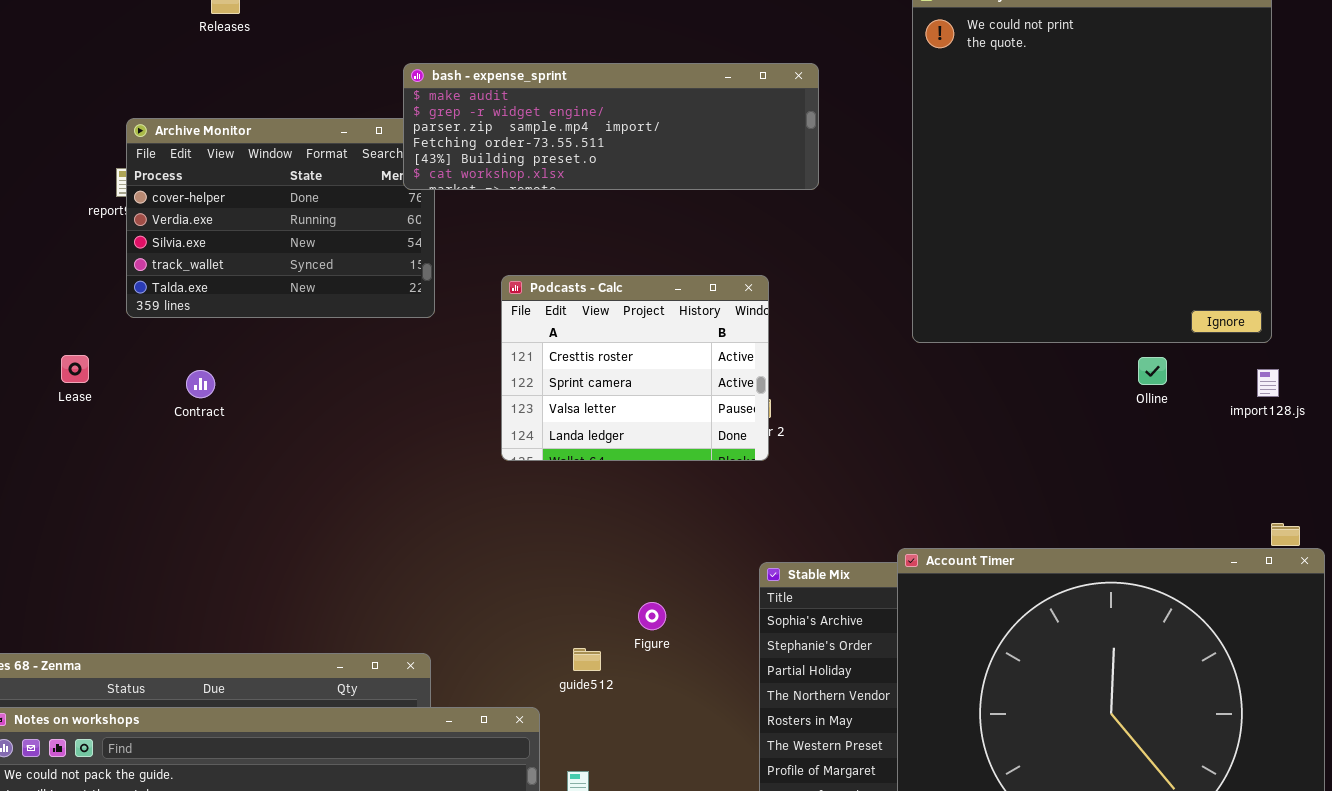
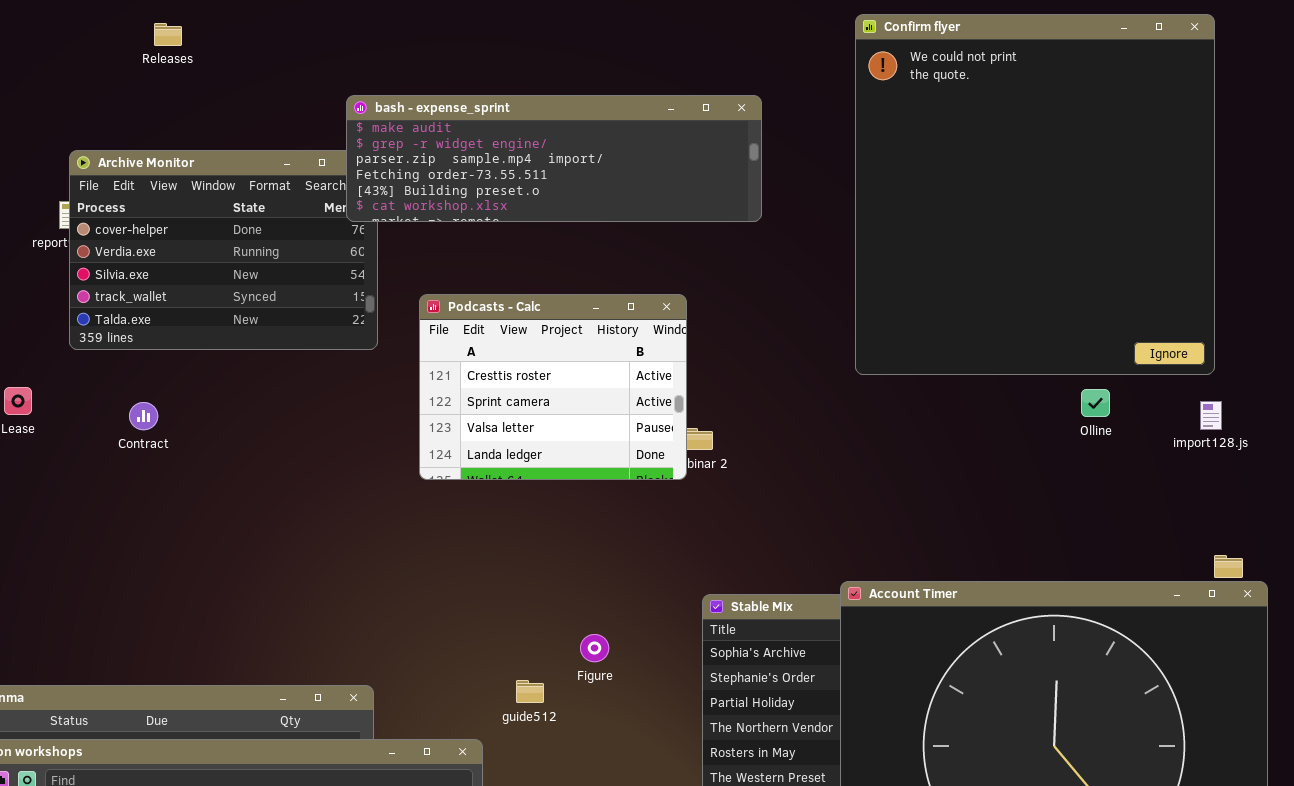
Podcasts - Calc: [501,275,769,461] -> [419,294,687,480], moved

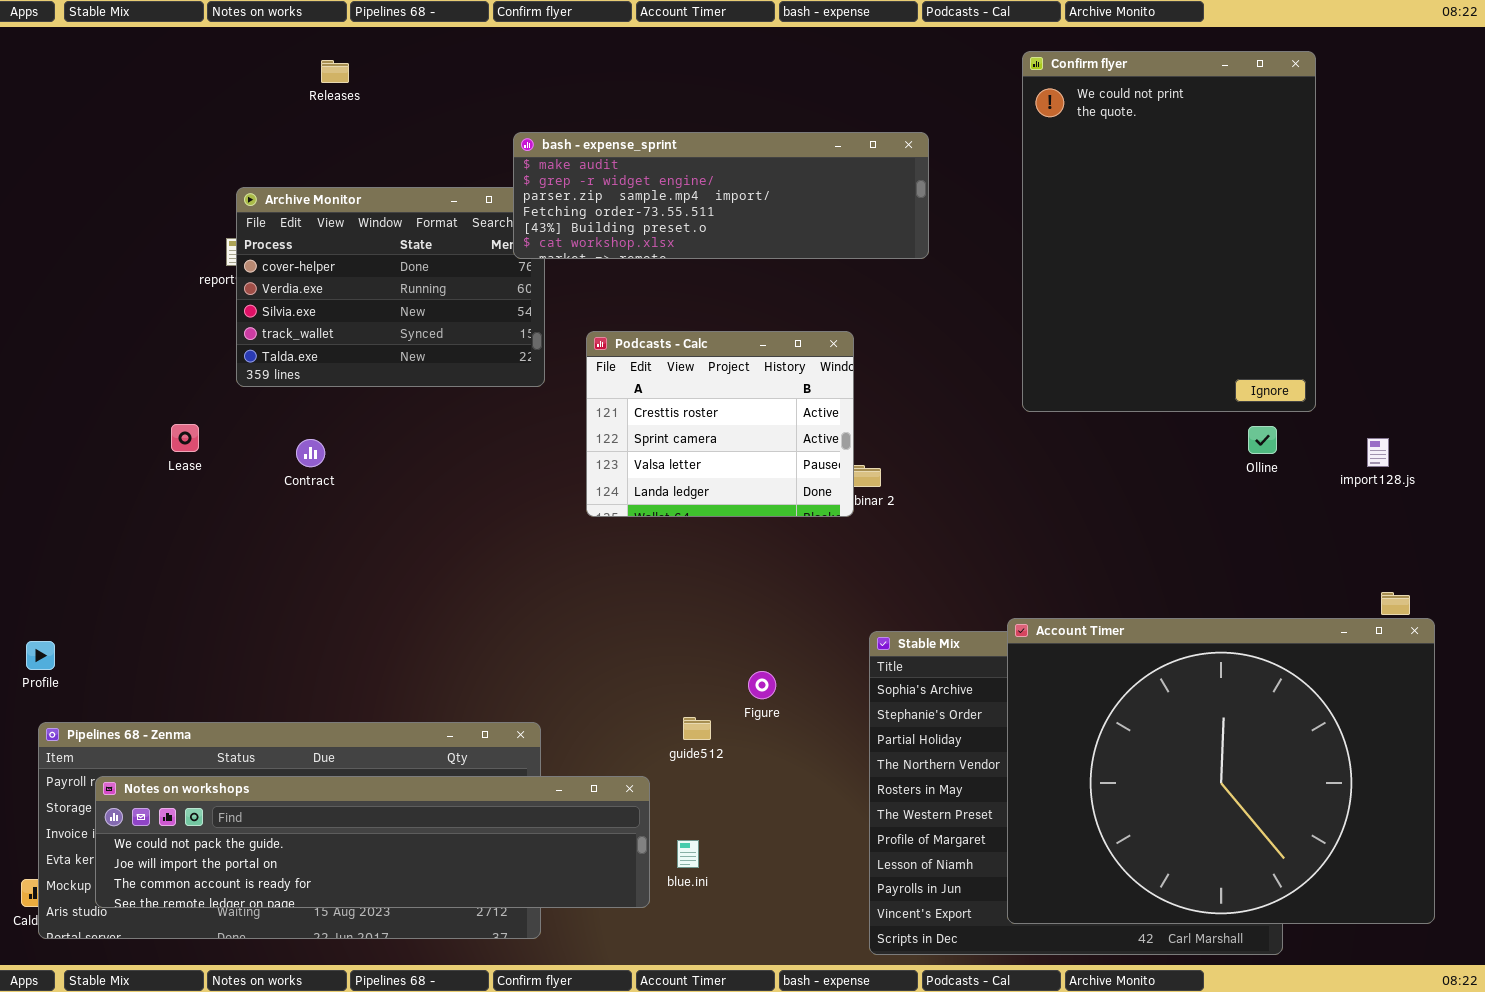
Confirm flyer: [855,14,1215,375] -> [1022,51,1316,412], resized

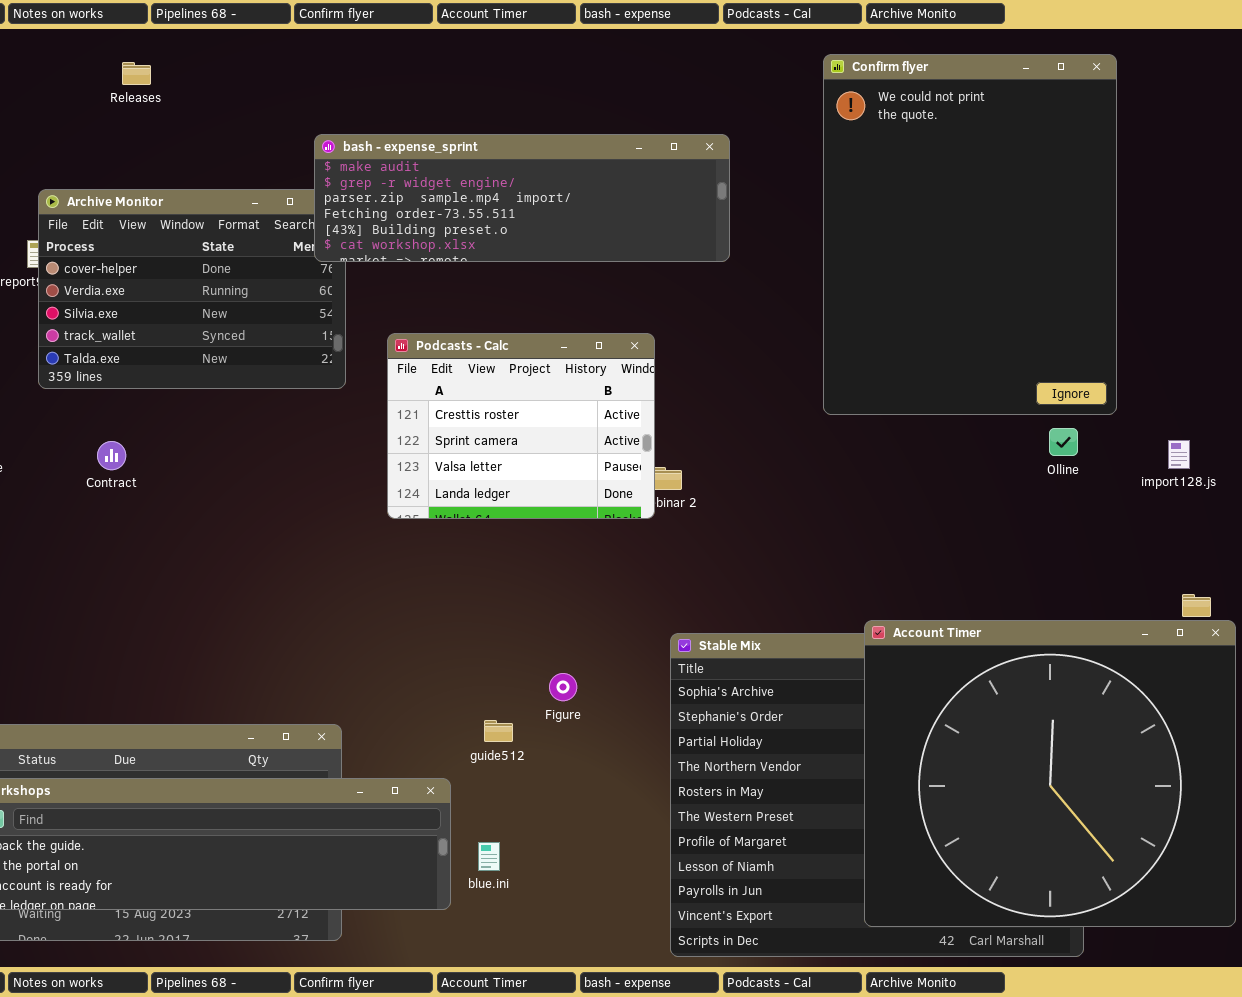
Account Timer: [1007,618,1435,924] -> [864,620,1236,927], resized

